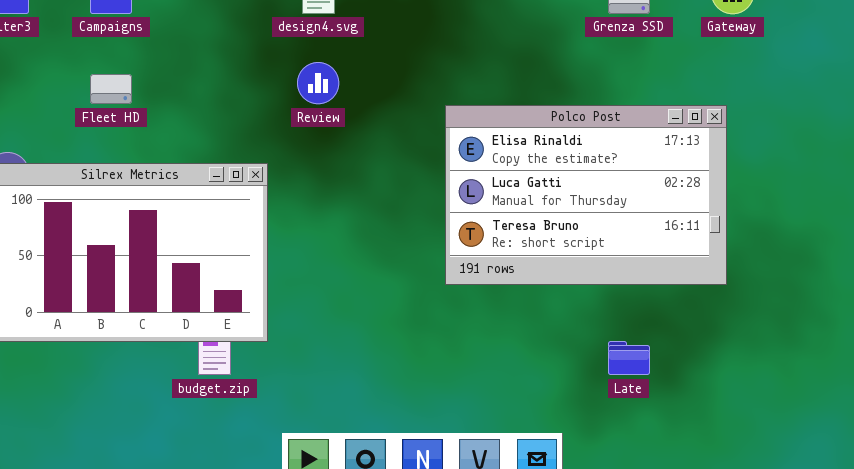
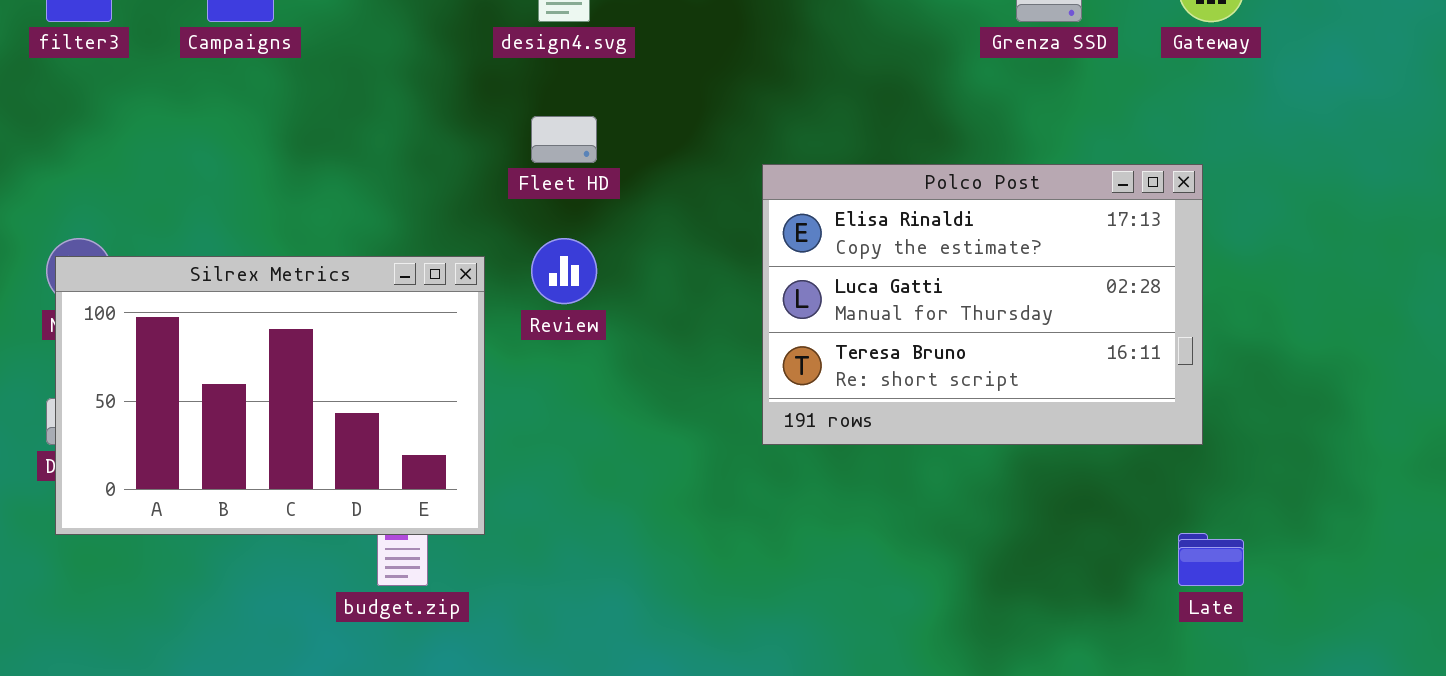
Review: [297,62,339,104] -> [531,238,597,304], moved
Fleet HD: [90,74,132,104] -> [531,116,597,163], moved
Late: [608,341,650,375] -> [1178,533,1244,586], moved

